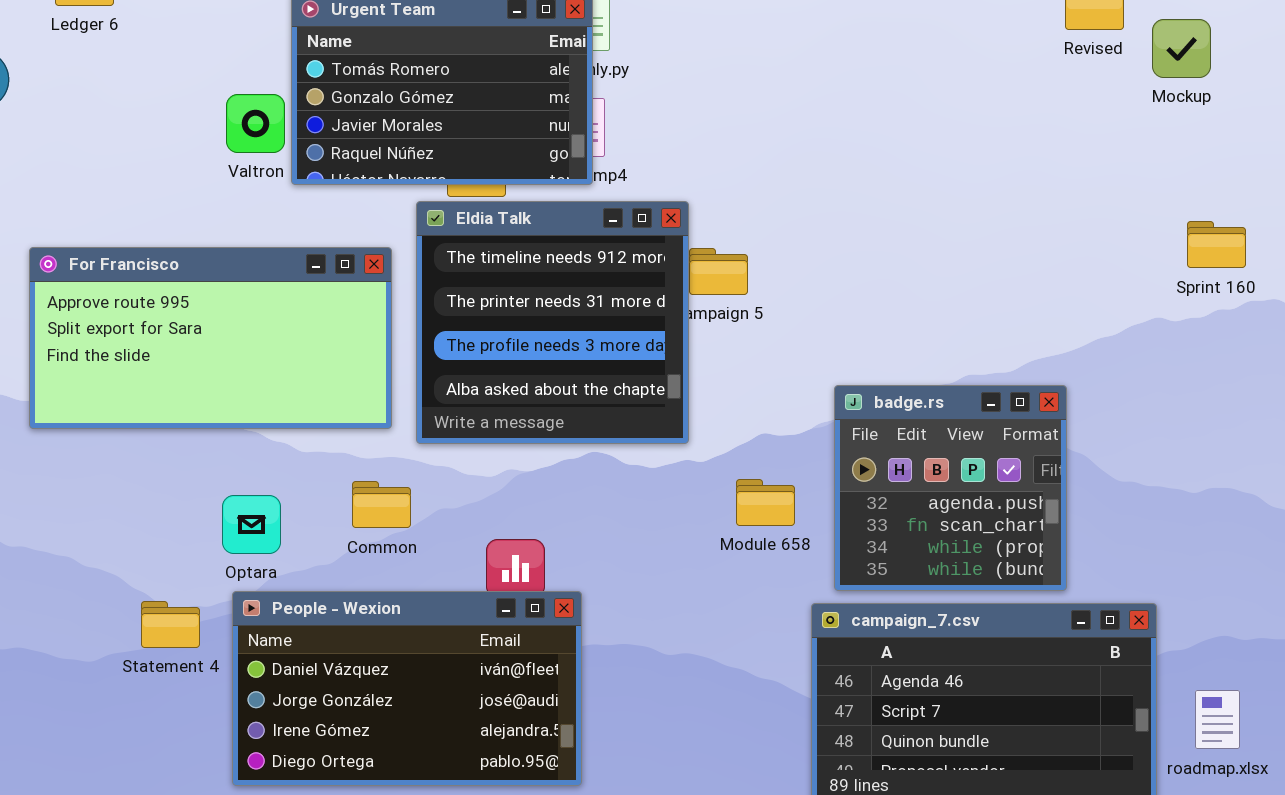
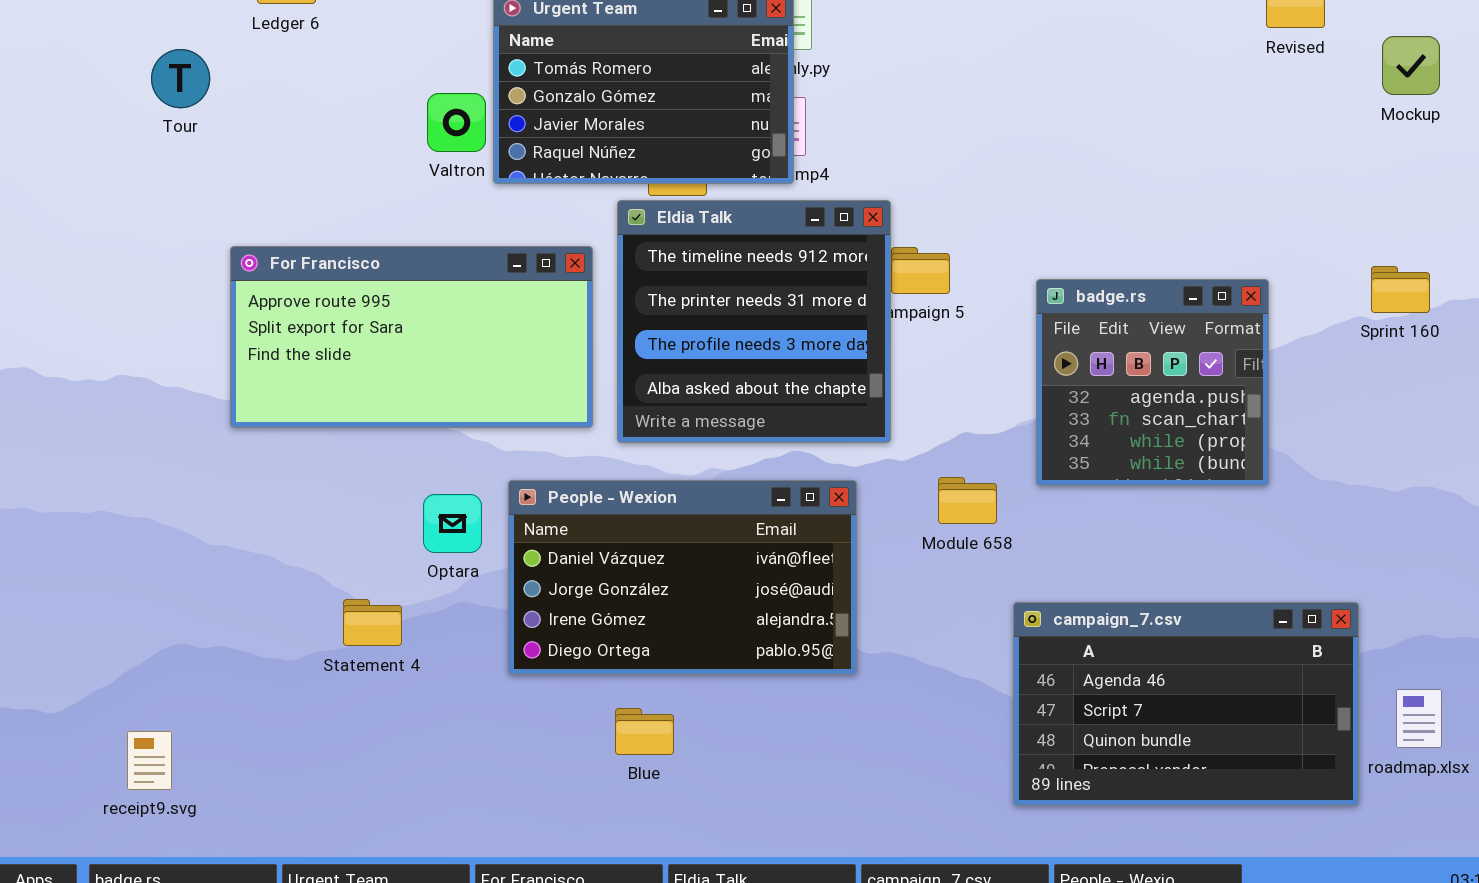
Mockup: [1152,19,1211,78] -> [1382,36,1440,95], moved
Sprint 160: [1187,221,1246,268] -> [1371,266,1430,313], moved
badge.rs: [834,385,1067,591] -> [1036,279,1269,486], moved
People - Wexion: [232,591,582,786] -> [508,480,857,675], moved

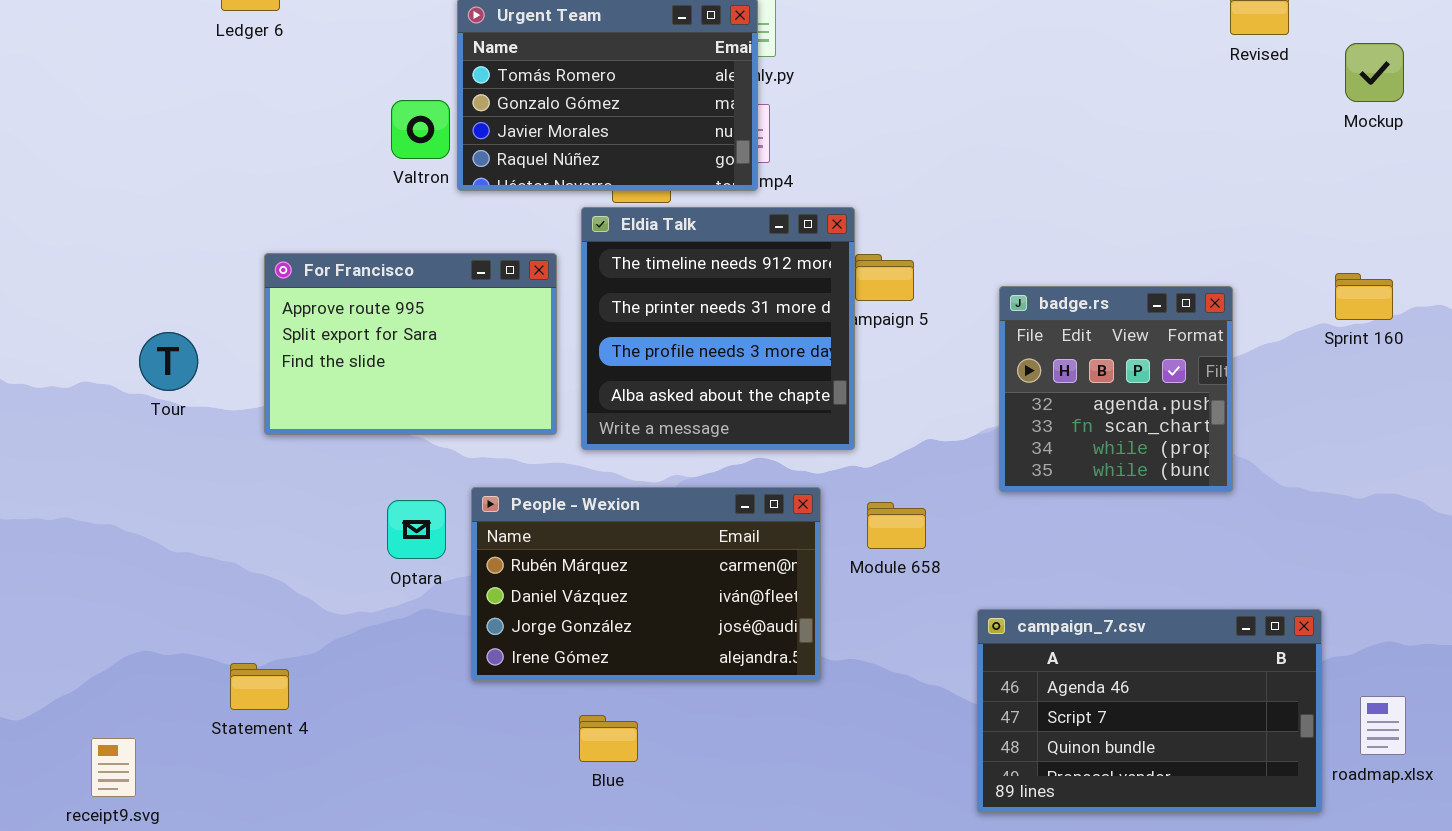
Tour: [151,49,210,108] -> [139,332,198,391], moved
For Francisco: [230,246,593,428] -> [264,253,557,435], resized
Module 658: [938,477,997,524] -> [867,502,926,549], moved
People - Wexion: [508,480,857,675] -> [471,487,821,681], scrolled up 1 row
Statement 4: [343,599,402,646] -> [230,663,289,710], moved

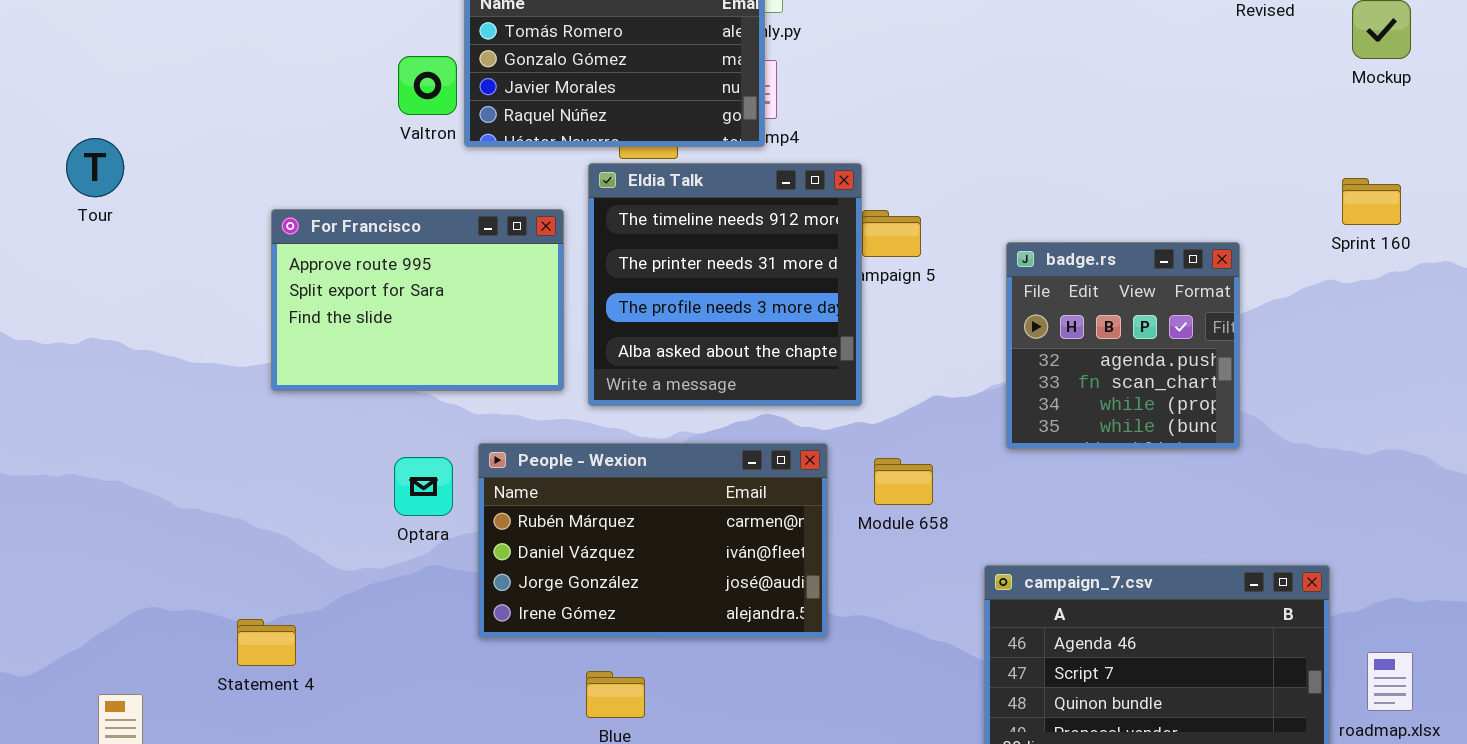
Sprint 160: [1335,273,1393,320] -> [1342,178,1401,225], moved
Tour: [139,332,198,391] -> [66,138,124,197], moved

